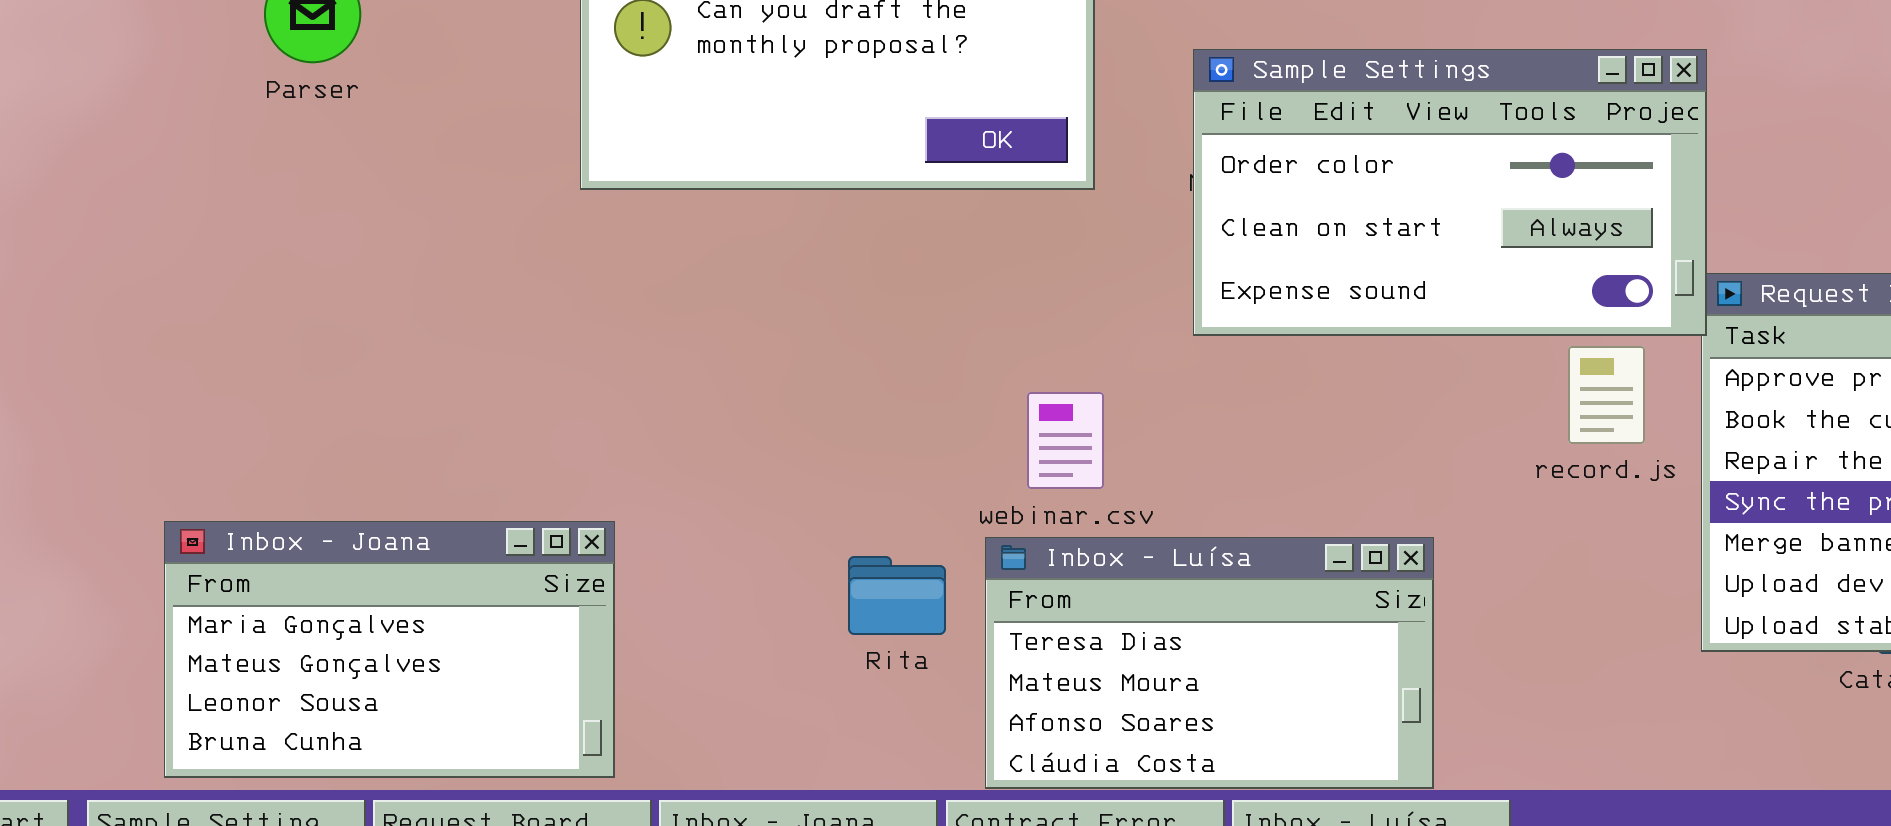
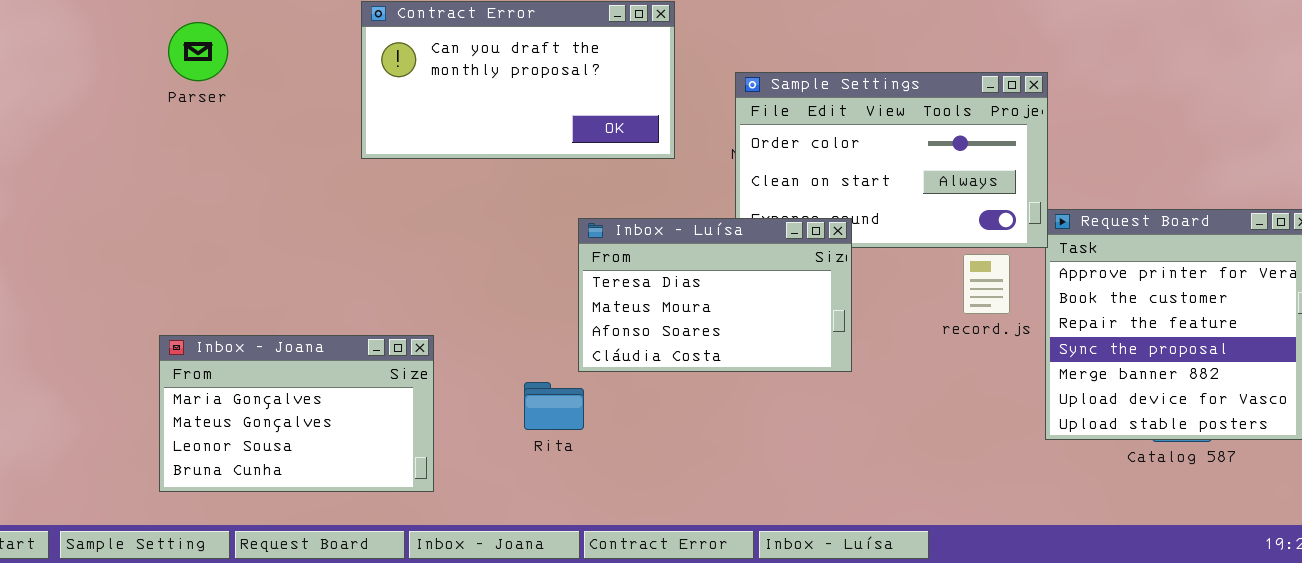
Inbox - Joana: [164,521,615,778] -> [159,335,434,492], moved
Inbox - Luísa: [985,537,1434,789] -> [578,218,852,372], moved

